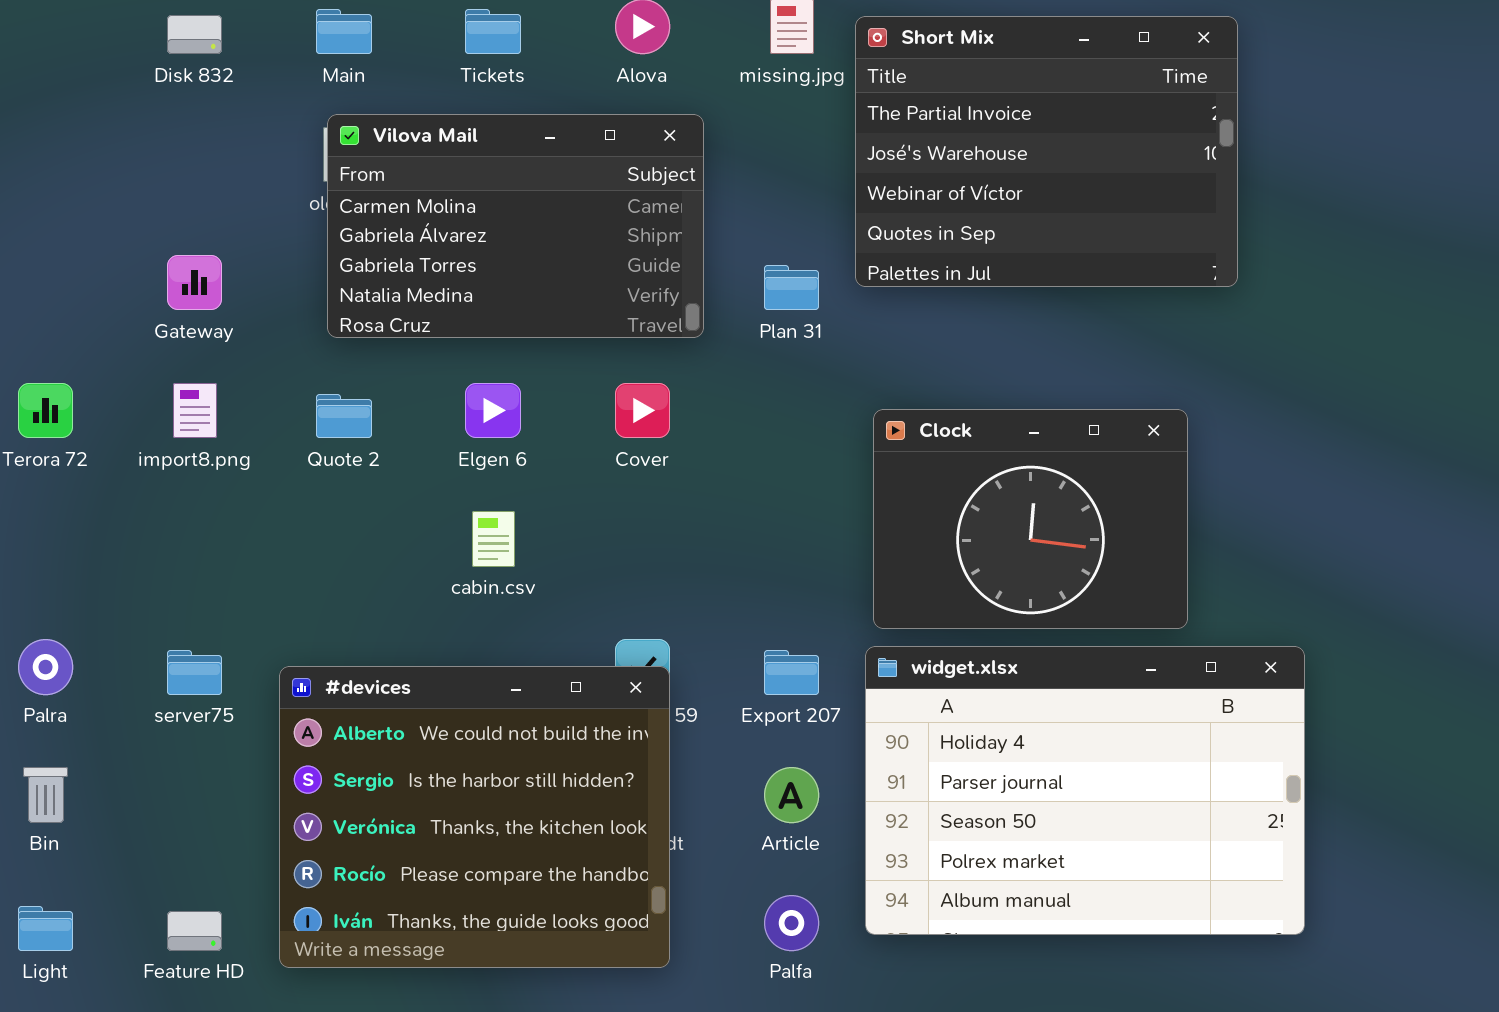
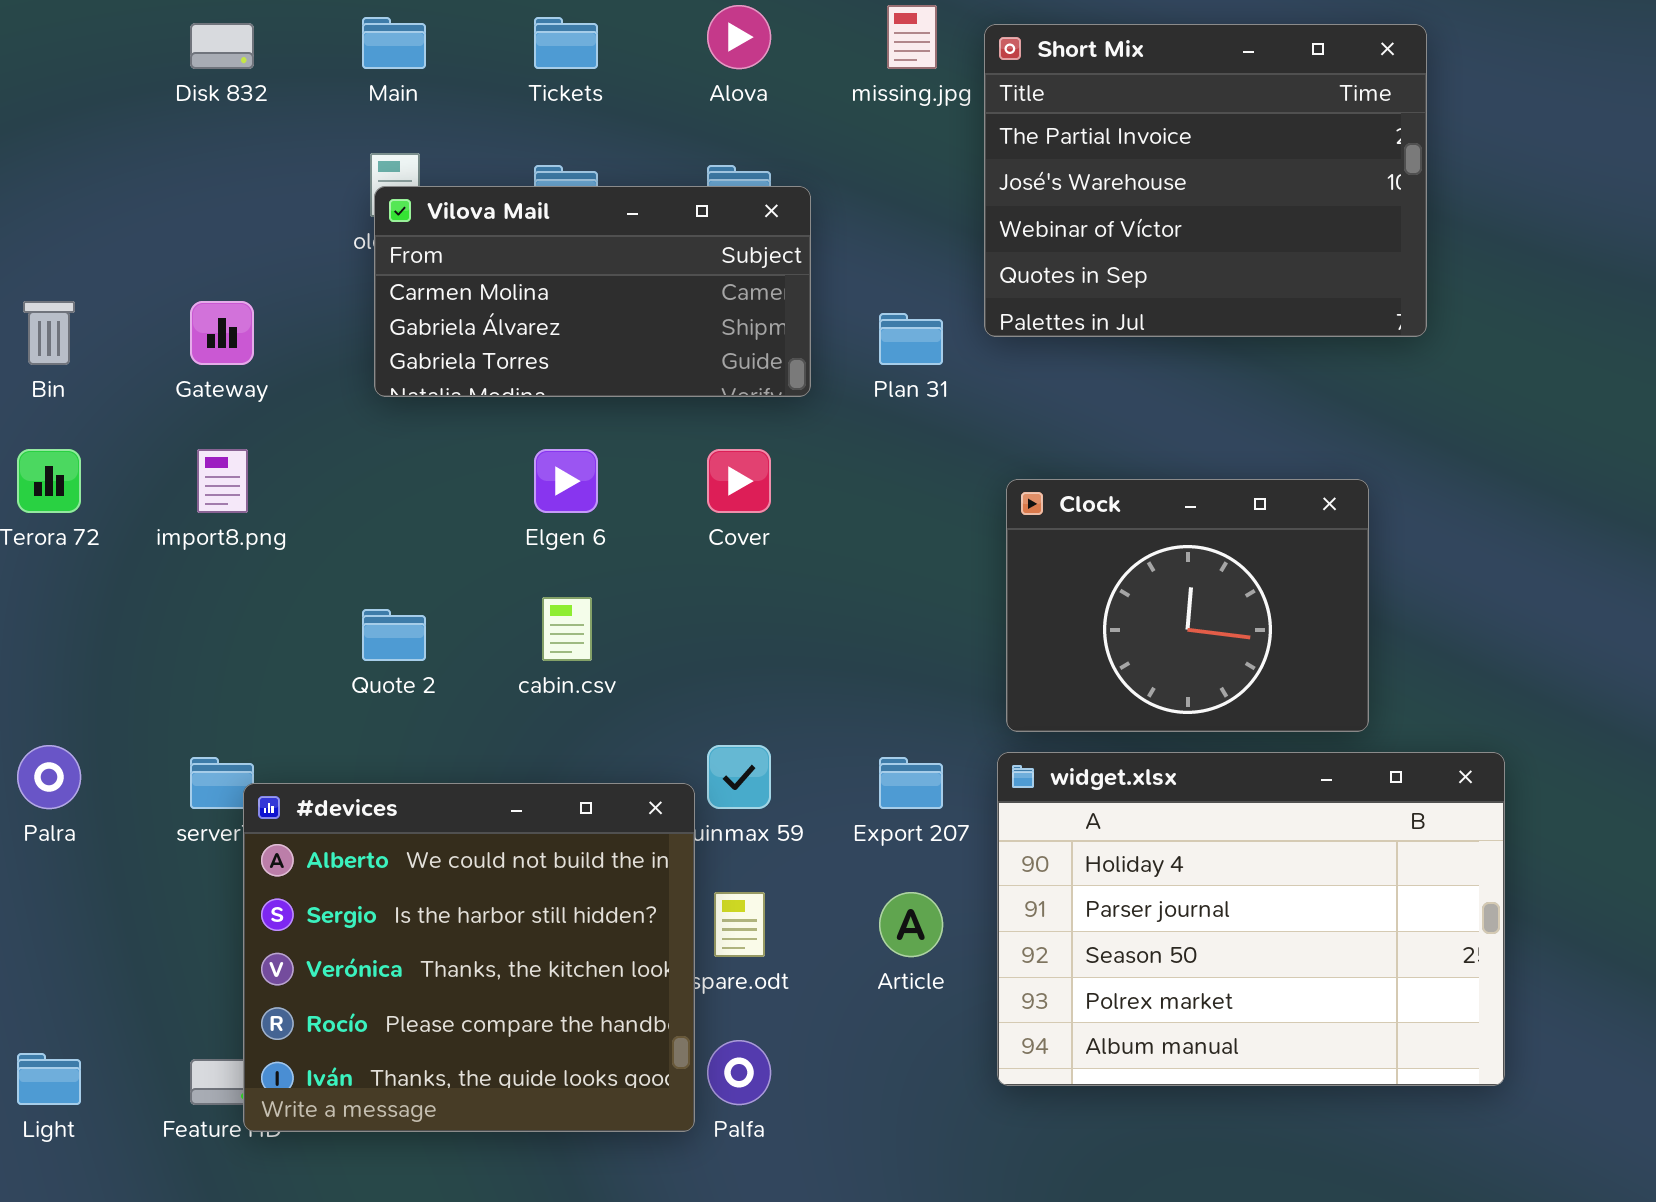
Vilova Mail: [327,114,704,338] -> [374,186,811,397], resized
Quote 2: [316,394,372,438] -> [362,609,426,661], moved
#devices: [279,666,670,968] -> [243,783,695,1132], moved
Bin: [23,767,68,823] -> [23,301,75,365], moved
Palfa: [764,895,819,951] -> [707,1040,771,1105], moved

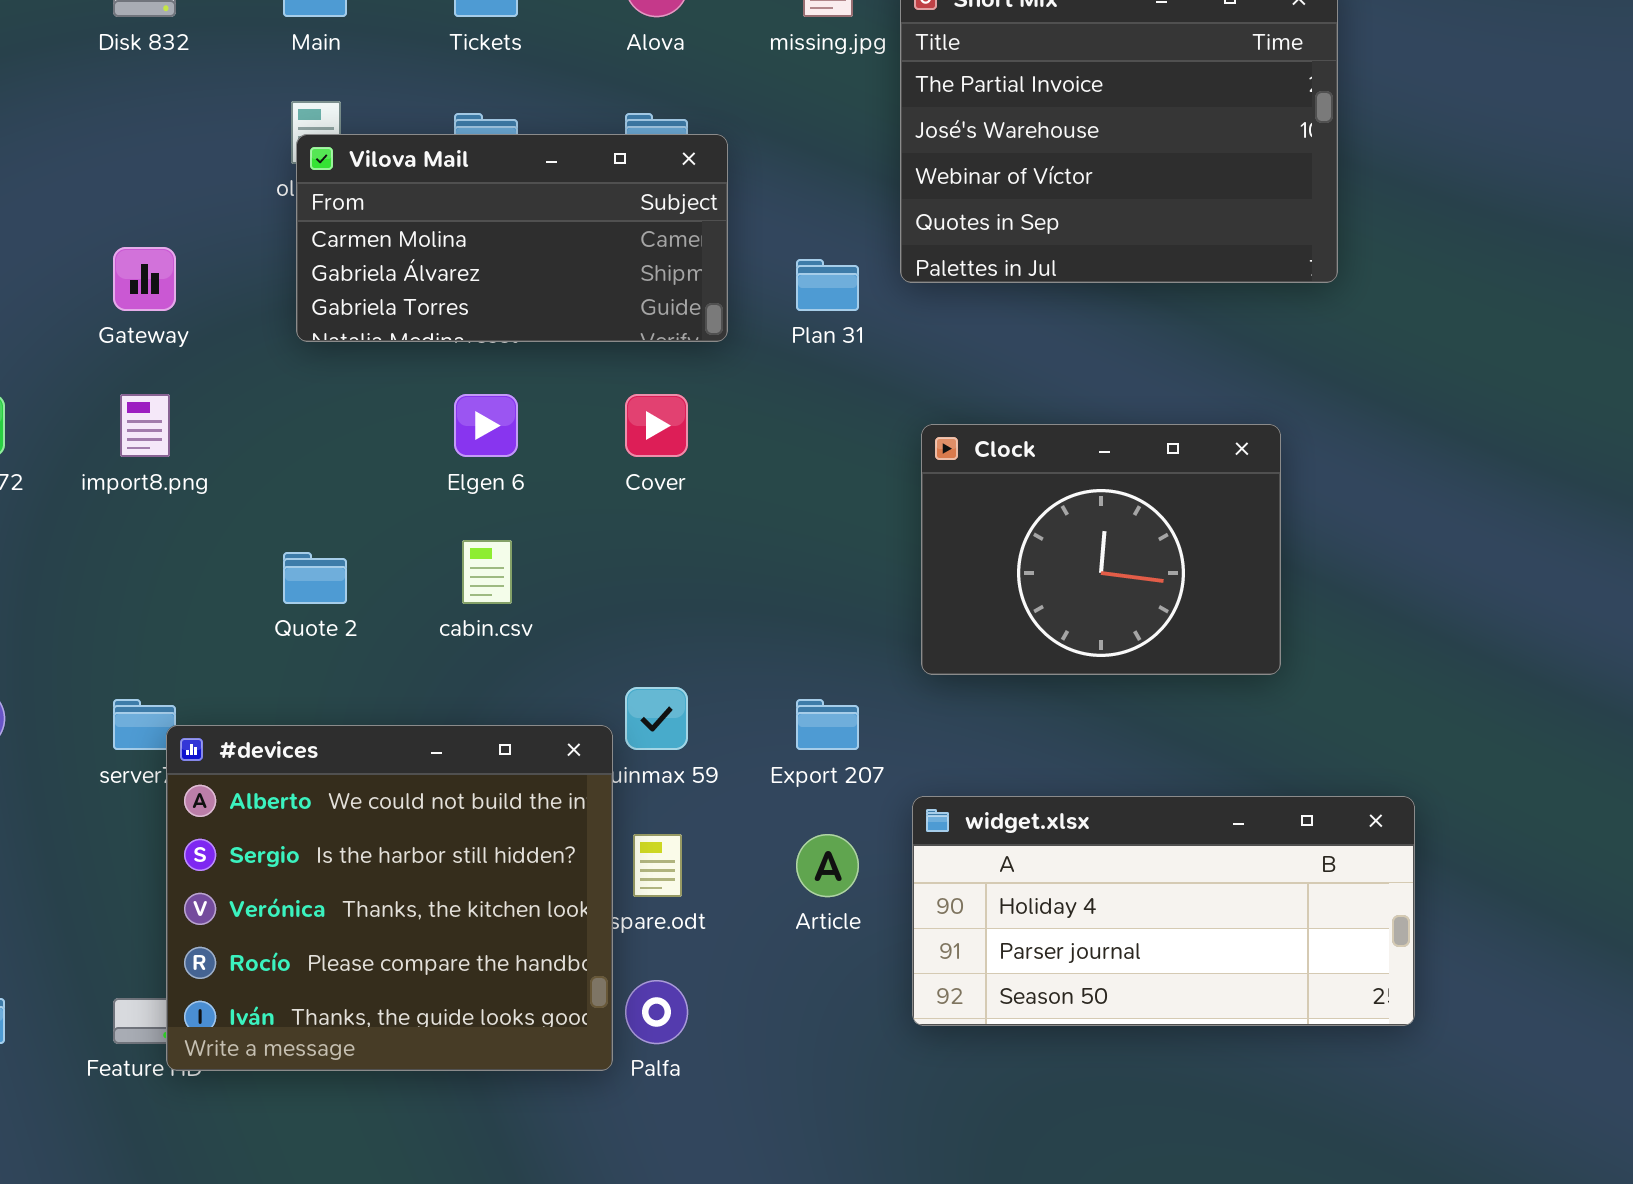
widget.xlsx: [997,752,1505,1086] -> [912,796,1415,1026], resized

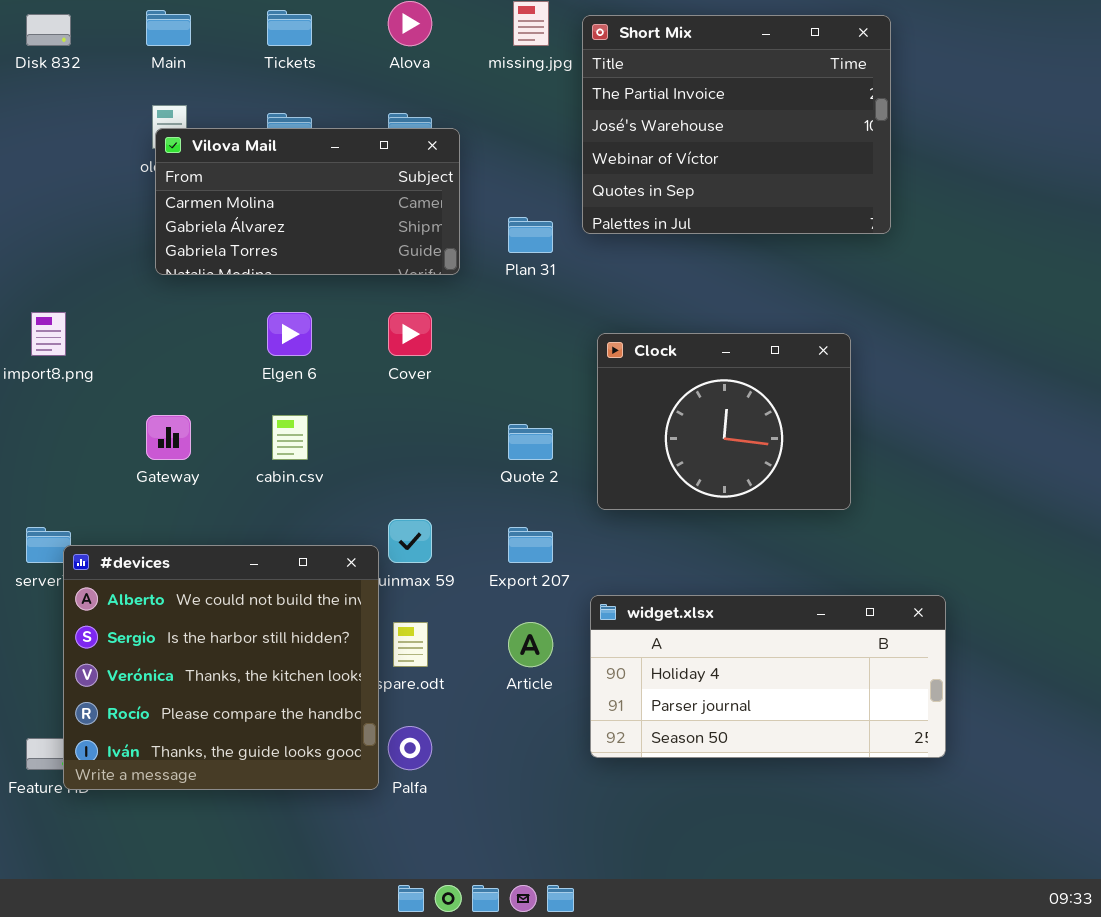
Gateway: [113,247,176,311] -> [146,415,191,460], moved
Quote 2: [283,552,347,604] -> [508,424,553,460], moved

